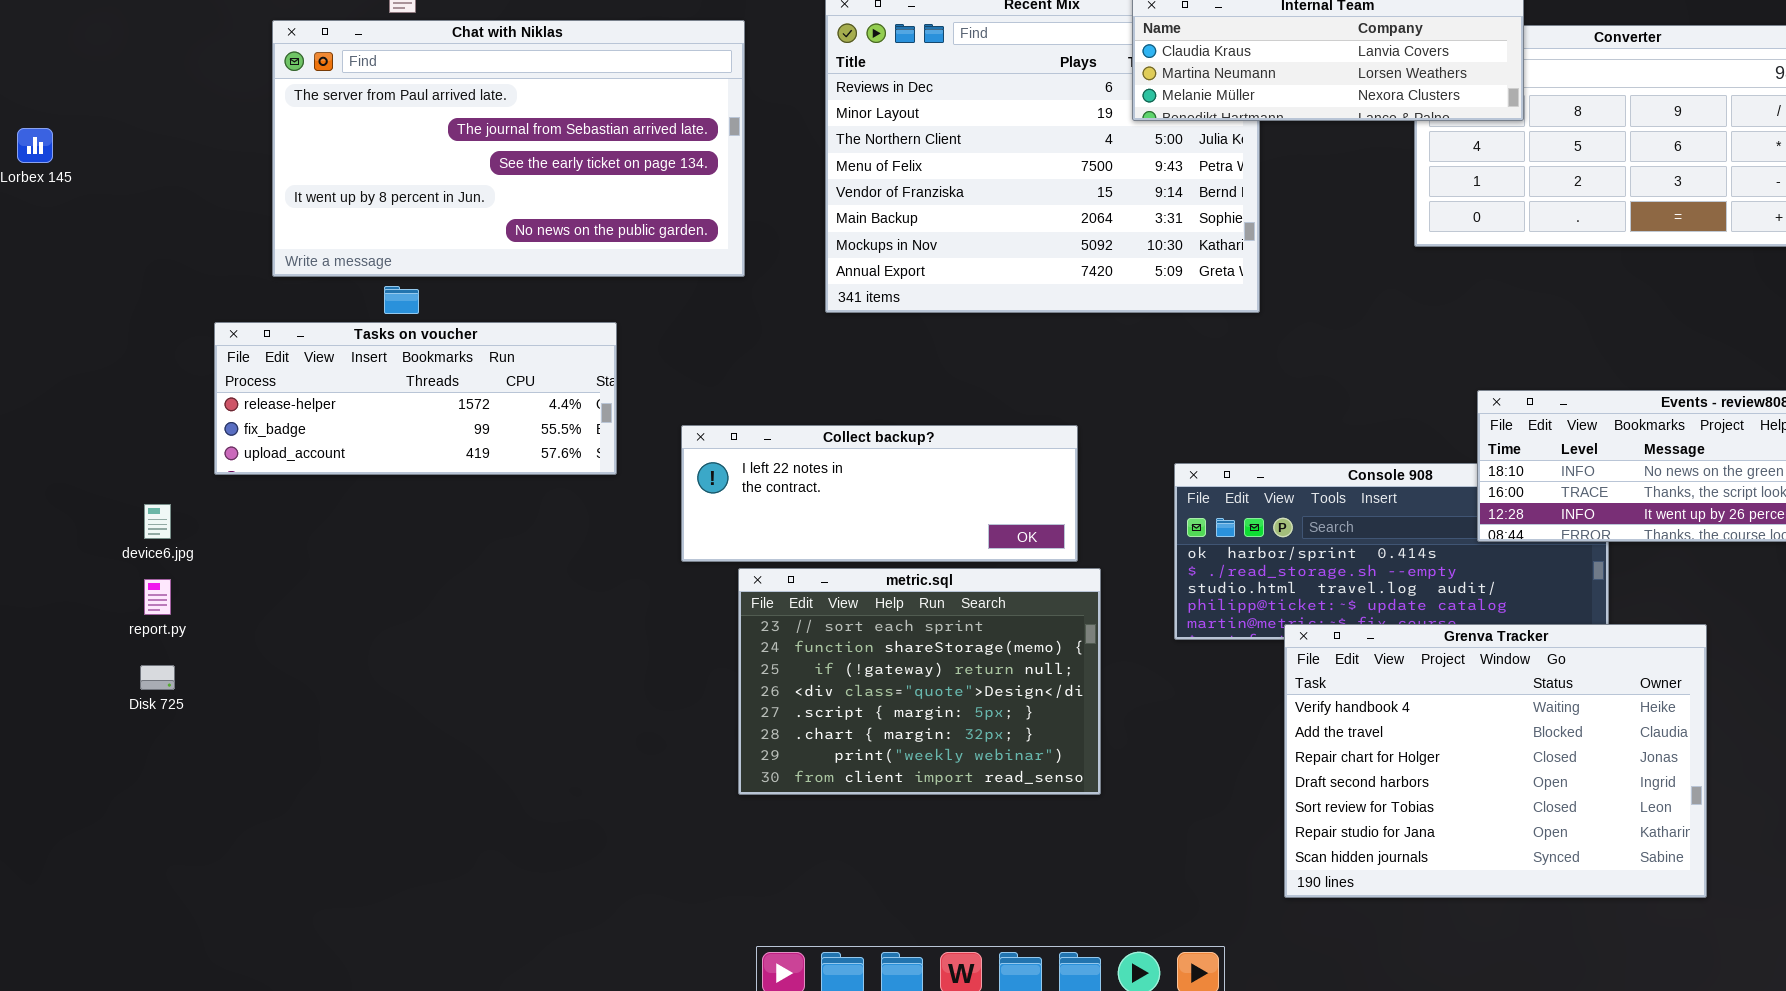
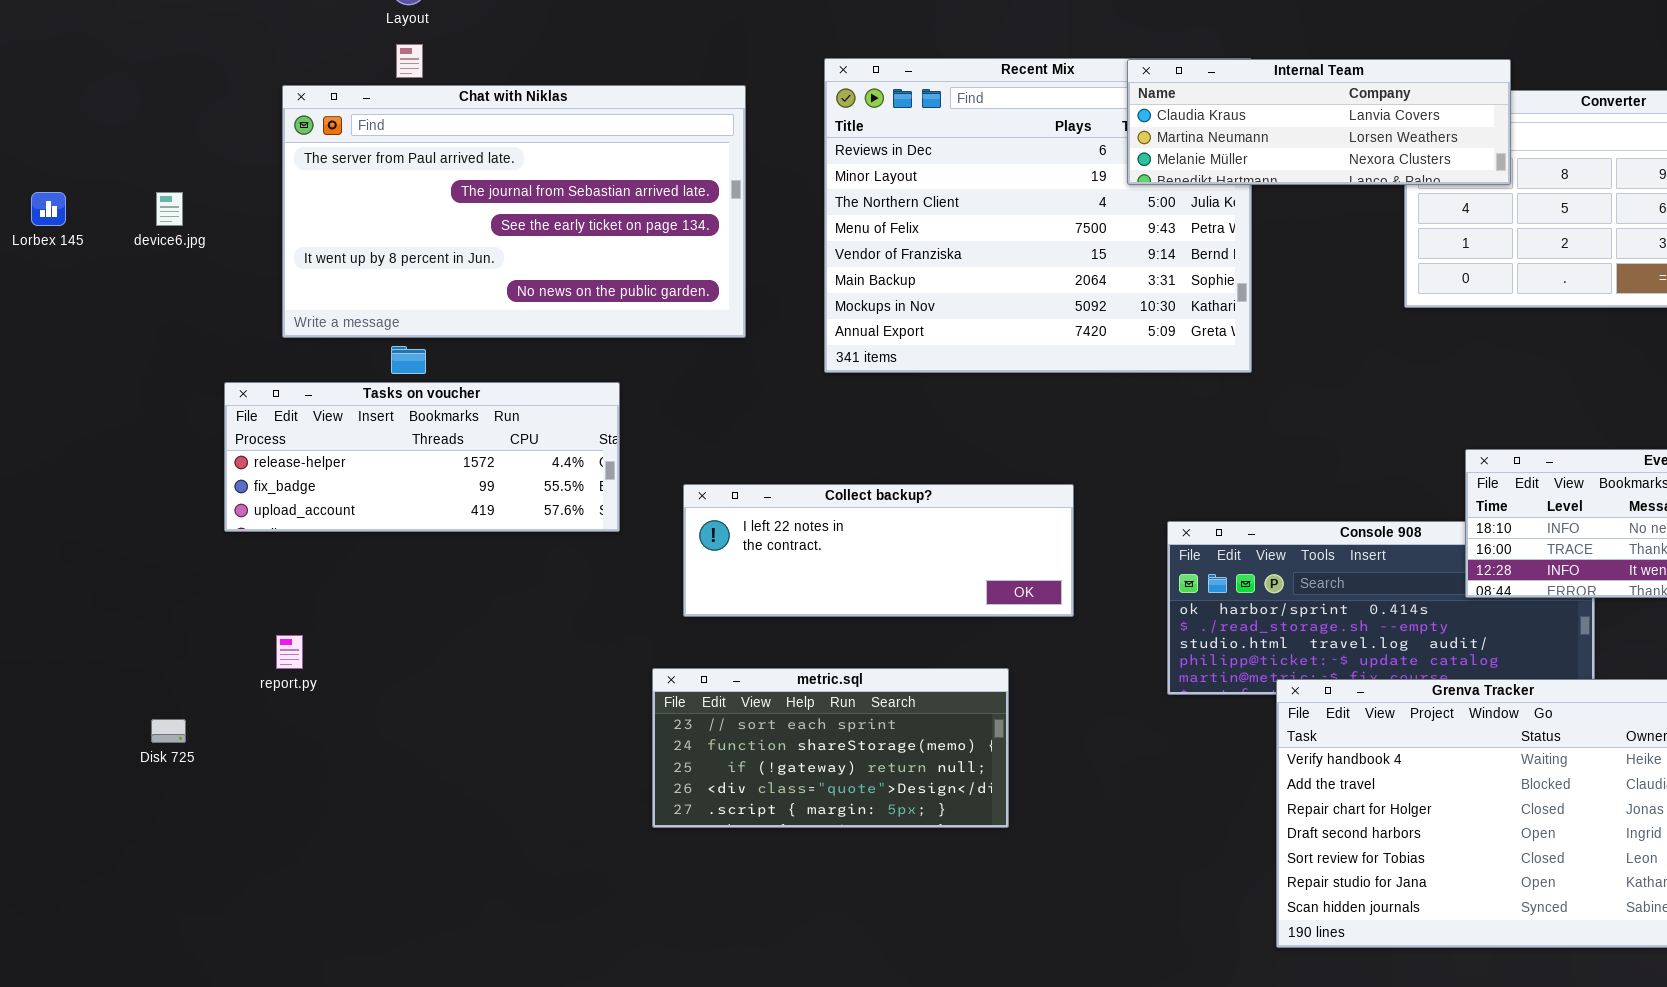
device6.jpg: [144,504,171,539] -> [156,192,183,226], moved
metric.sql: [738,568,1101,795] -> [652,668,1009,828], moved, resized
report.py: [144,579,171,615] -> [276,635,303,669], moved

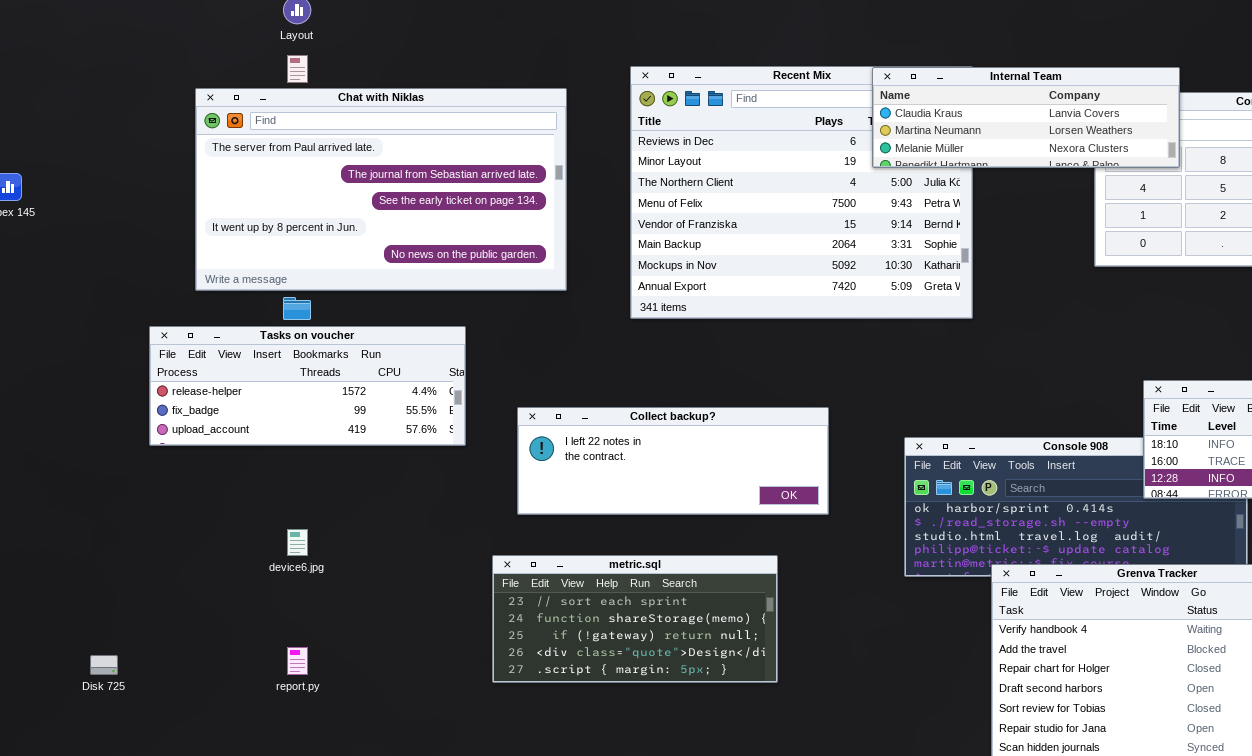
device6.jpg: [156,192,183,226] -> [287,529,308,556], moved
report.py: [276,635,303,669] -> [287,647,308,675], moved
Disk 725: [151,719,186,743] -> [90,655,118,675], moved

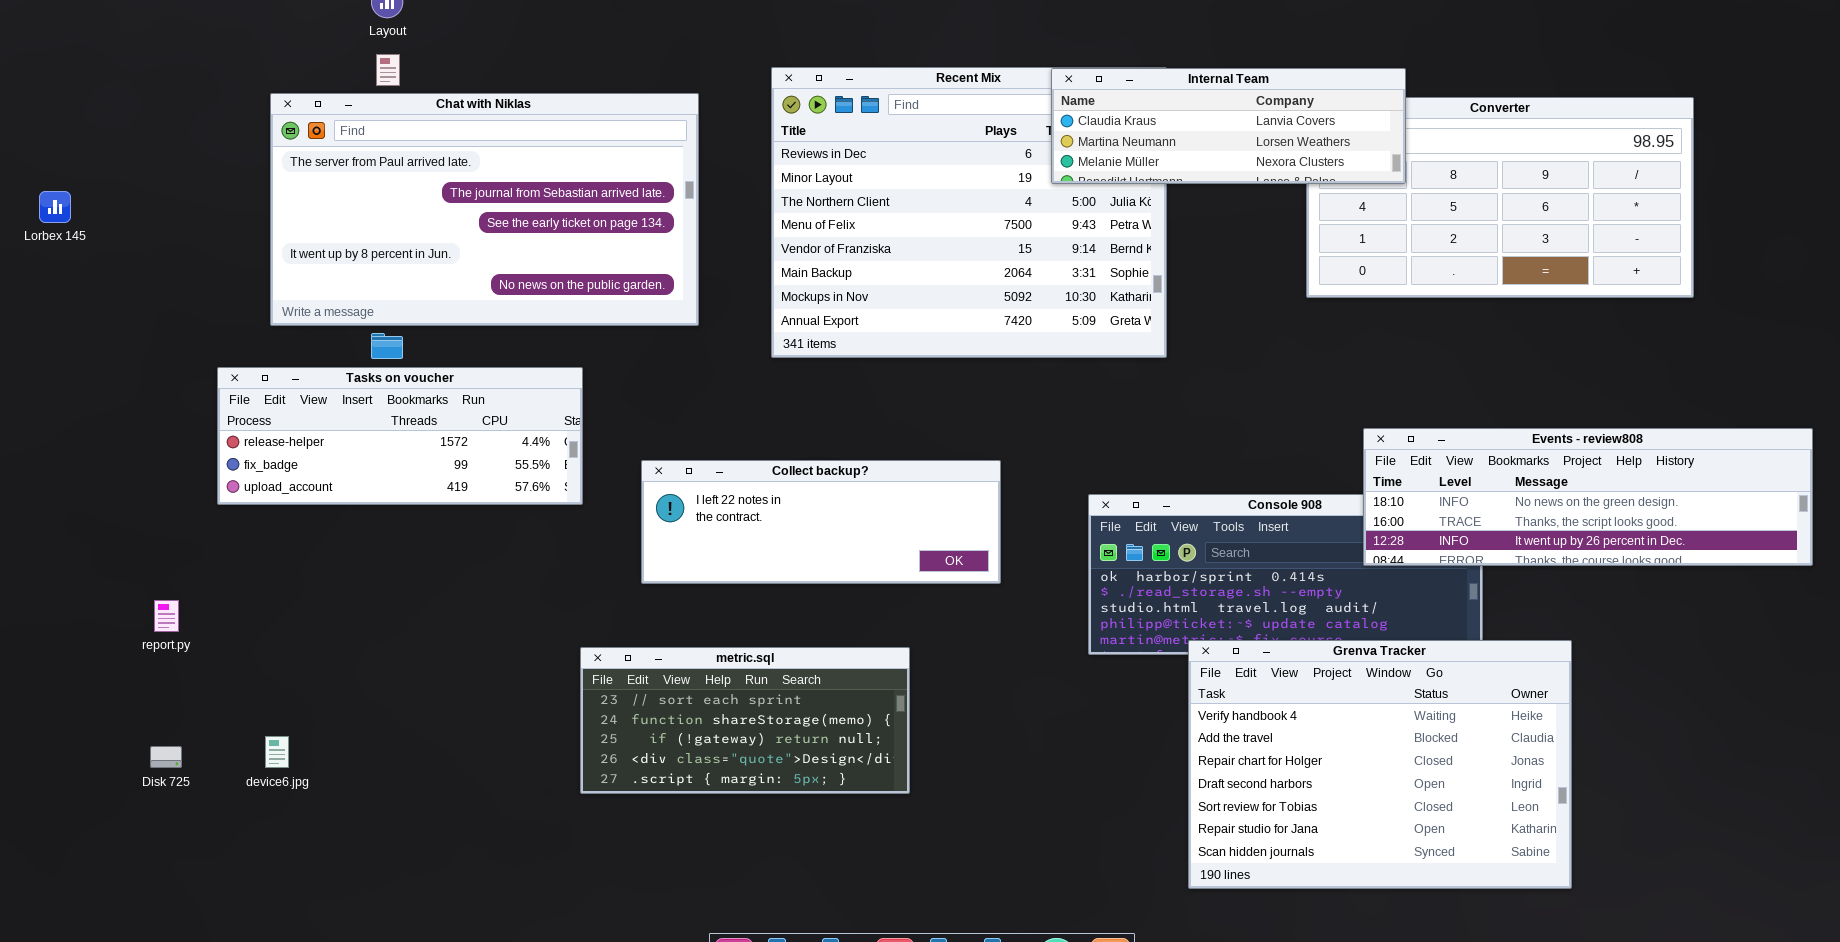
device6.jpg: [287,529,308,556] -> [265,736,289,768], moved
metric.sql: [492,555,778,683] -> [580,647,910,794], moved
report.py: [287,647,308,675] -> [154,600,179,632], moved

